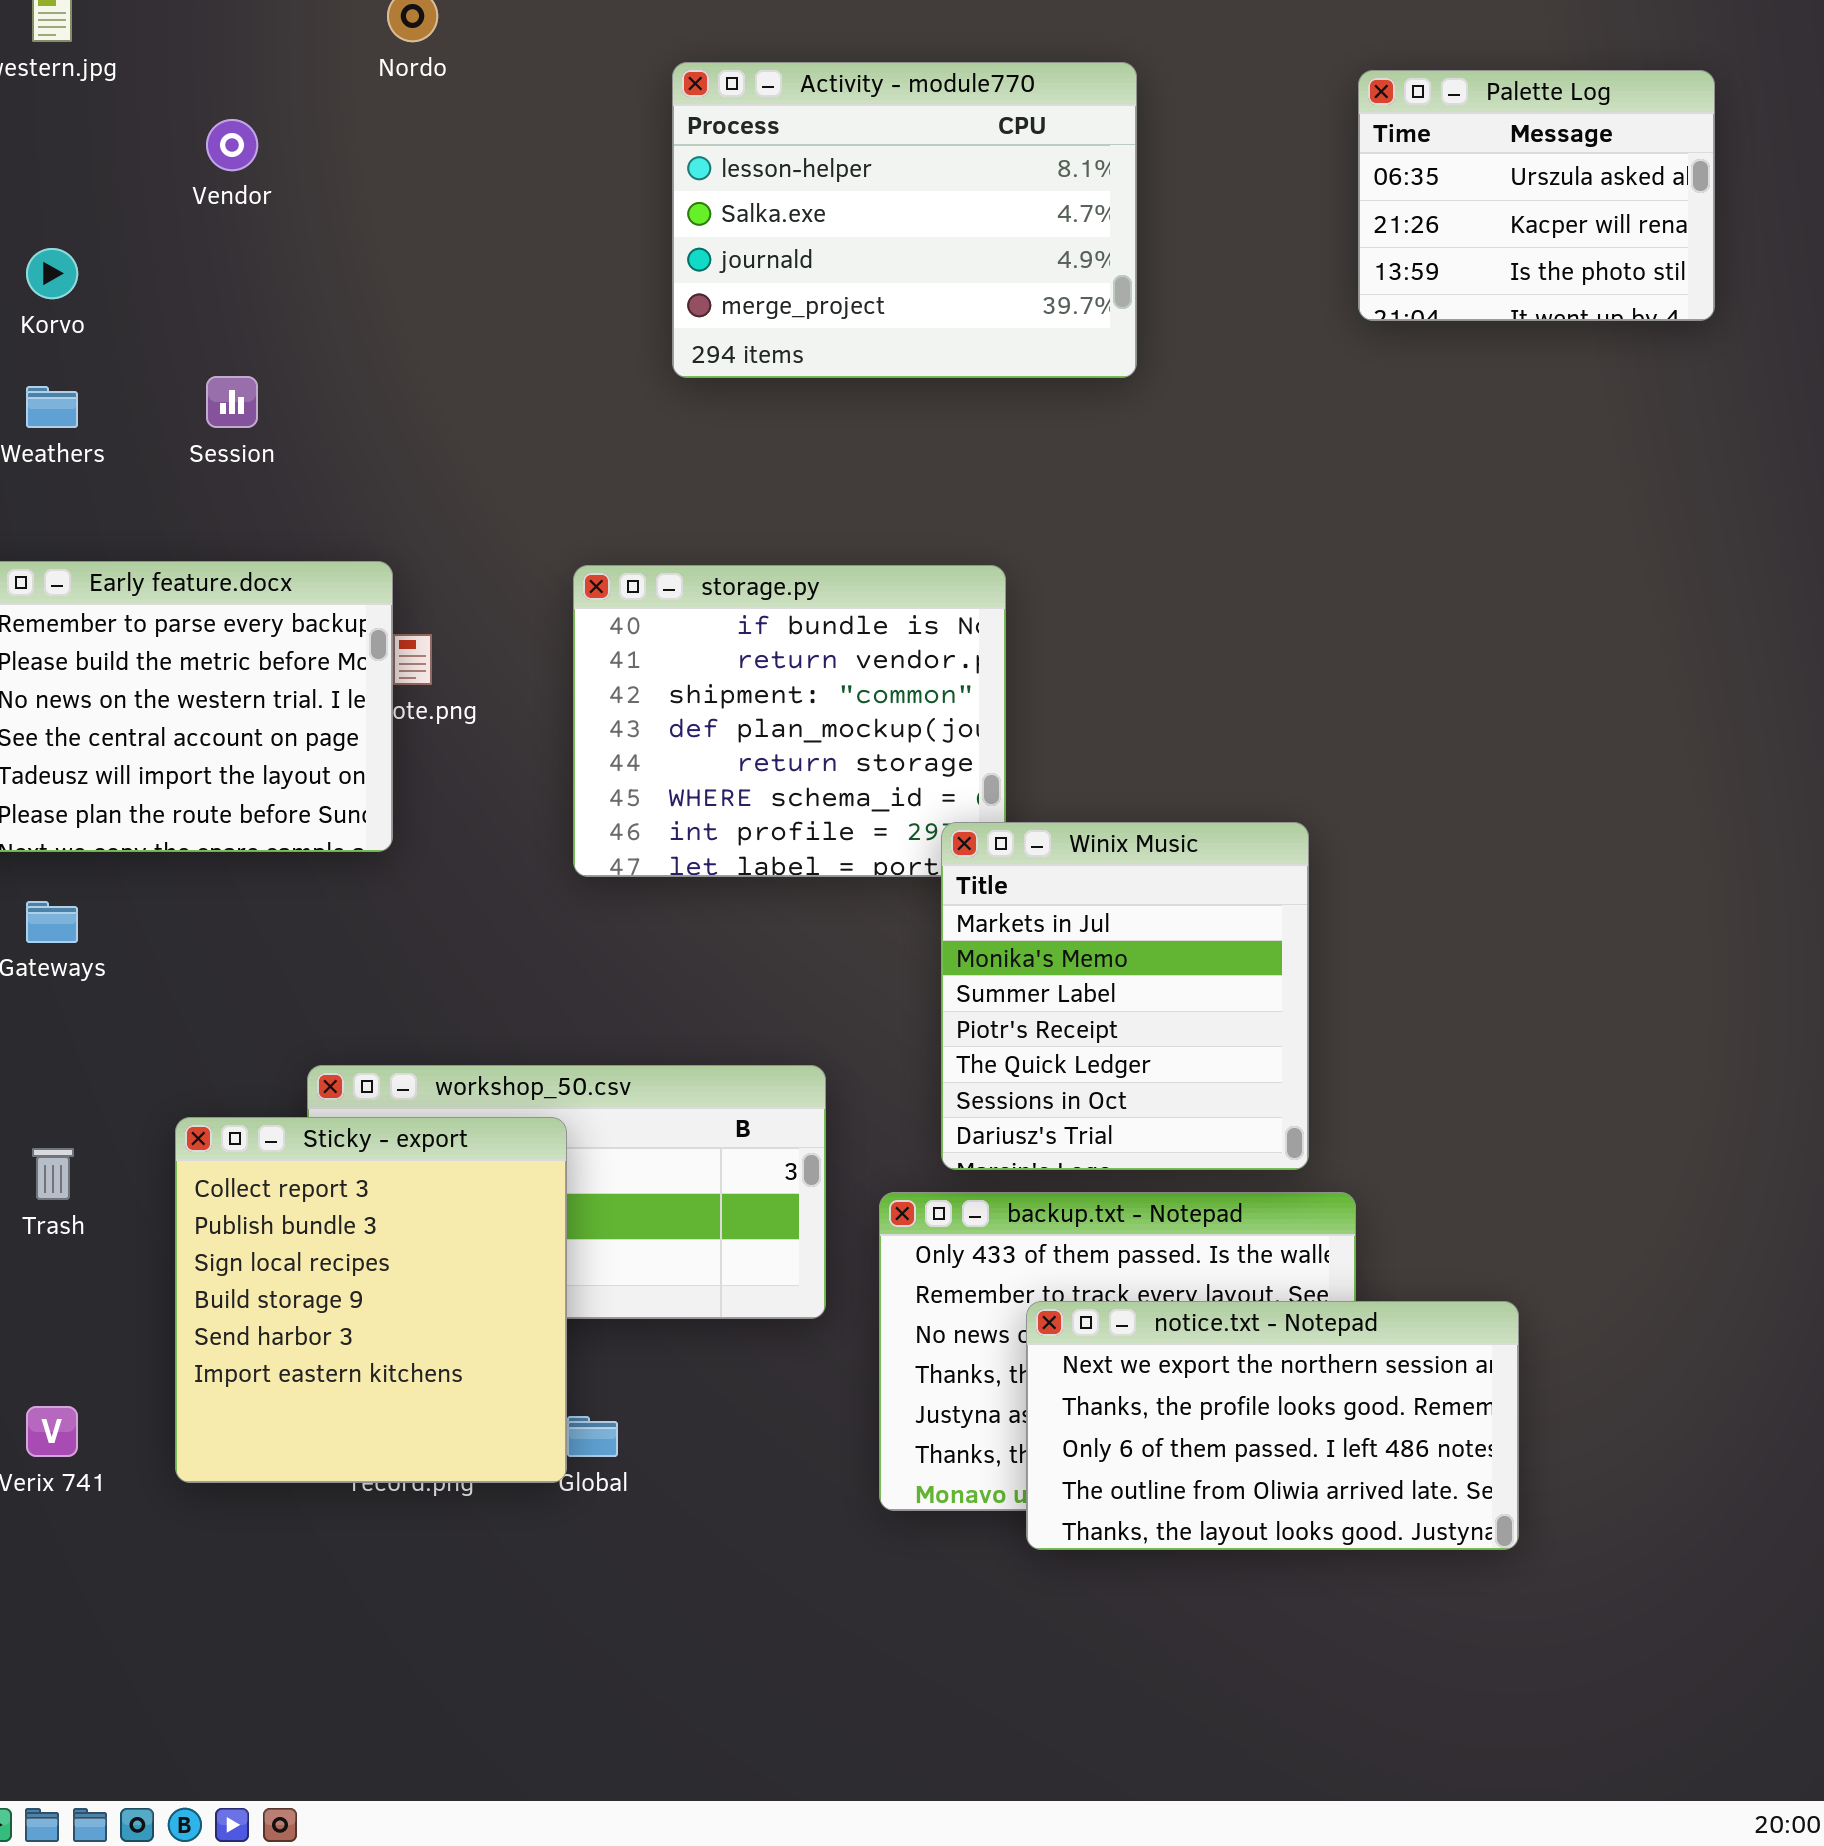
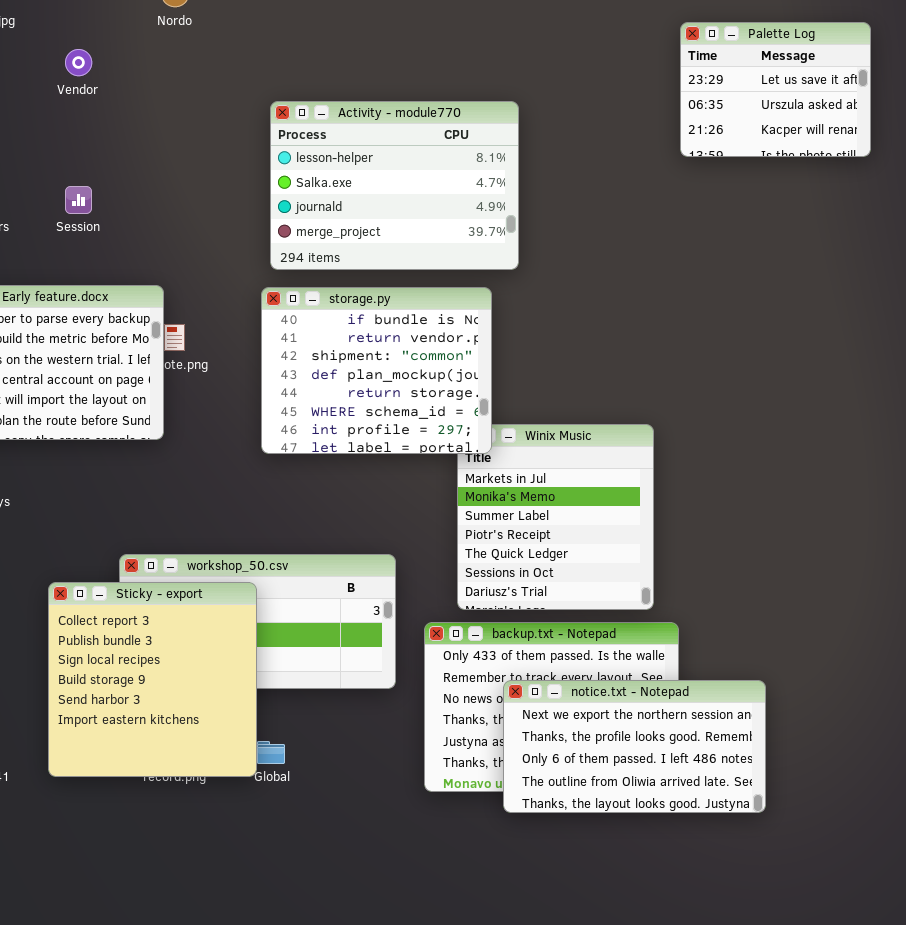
Activity - module770: [672,62,1137,378] -> [270,101,519,270], moved
Palette Log: [1358,70,1715,321] -> [680,22,871,157], scrolled up 1 row
storage.py: [573,565,1006,877] -> [261,287,492,454], raised

